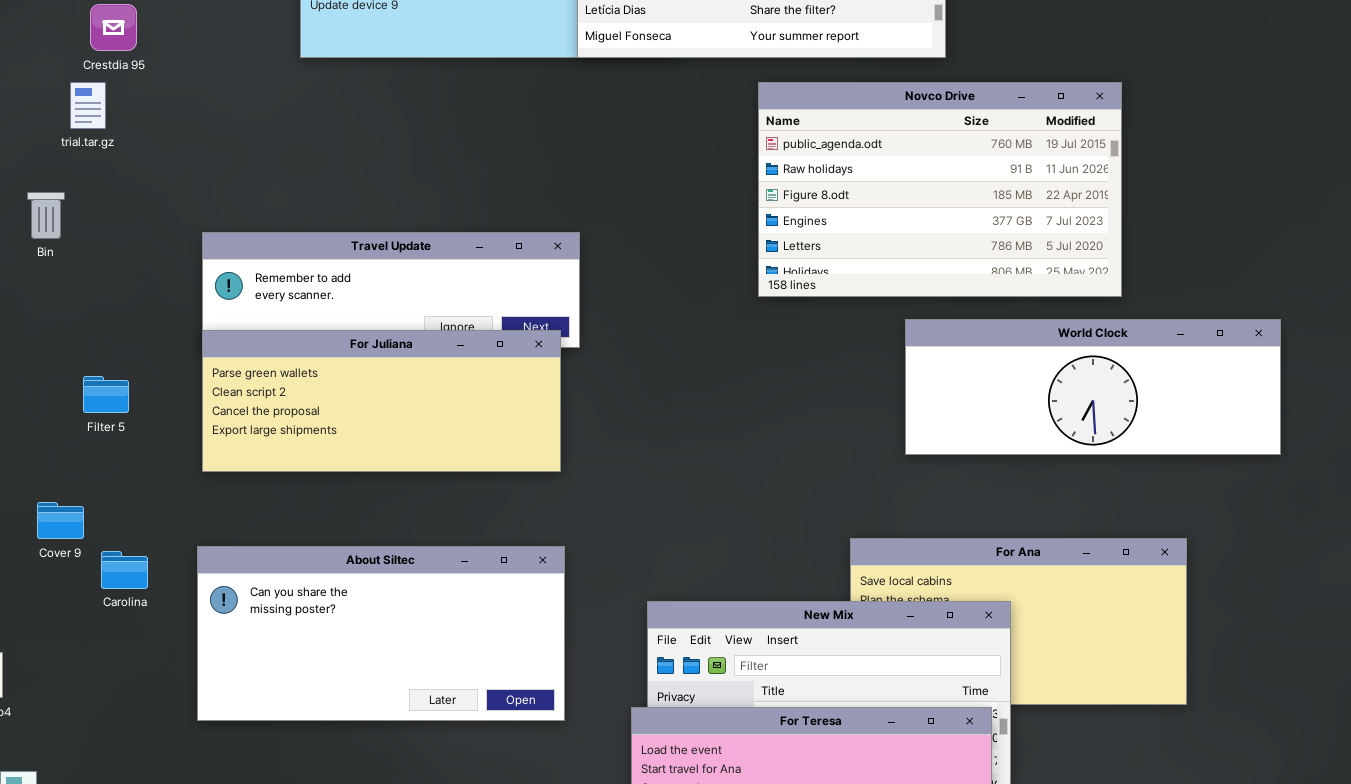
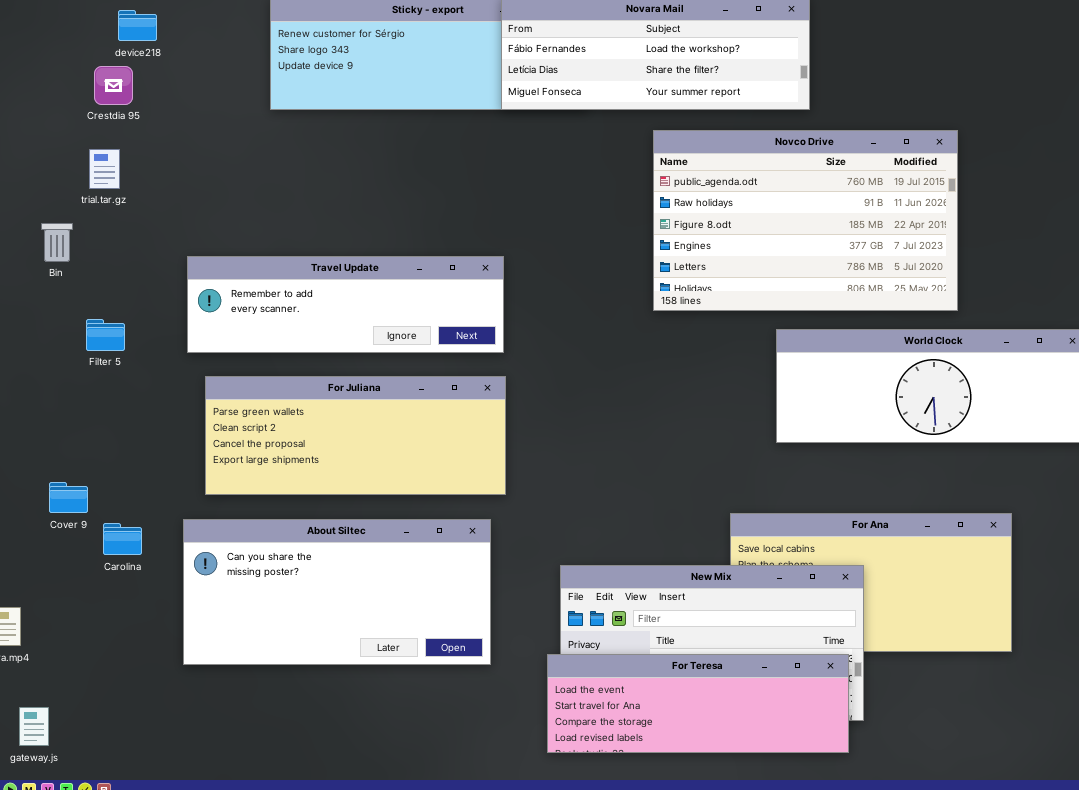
trial.tar.gz: [70,82,106,129] -> [89,149,120,189], moved
For Juliana: [202,330,561,472] -> [205,376,506,495], moved
Filter 5: [83,376,129,413] -> [86,319,125,351], moved

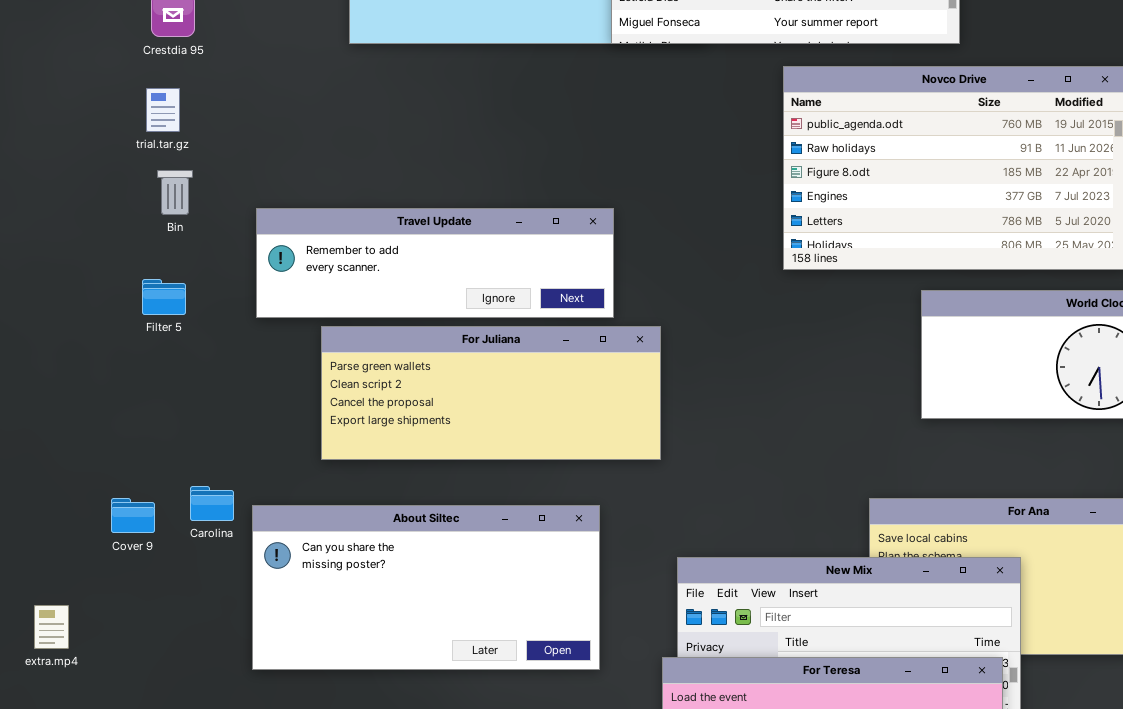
Bin: [41,223,73,262] -> [157,170,193,215], moved
For Juliana: [205,376,506,495] -> [321,326,661,460], moved
Cover 9: [49,482,88,513] -> [111,498,155,533], moved
Carolina: [103,523,142,555] -> [190,486,234,521], moved

